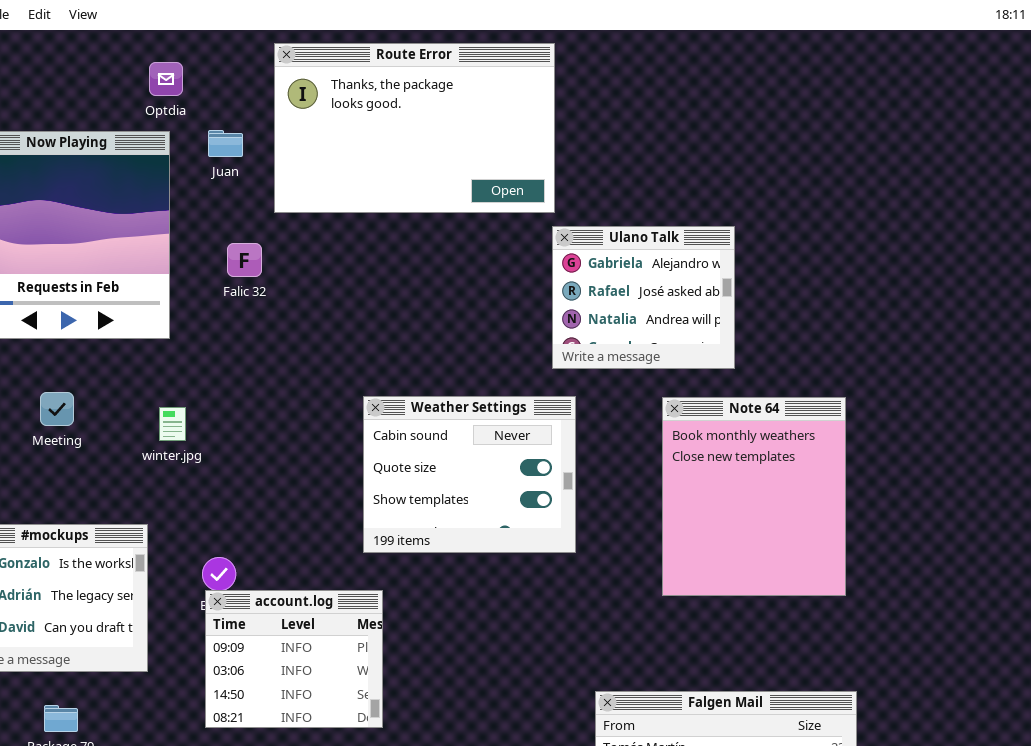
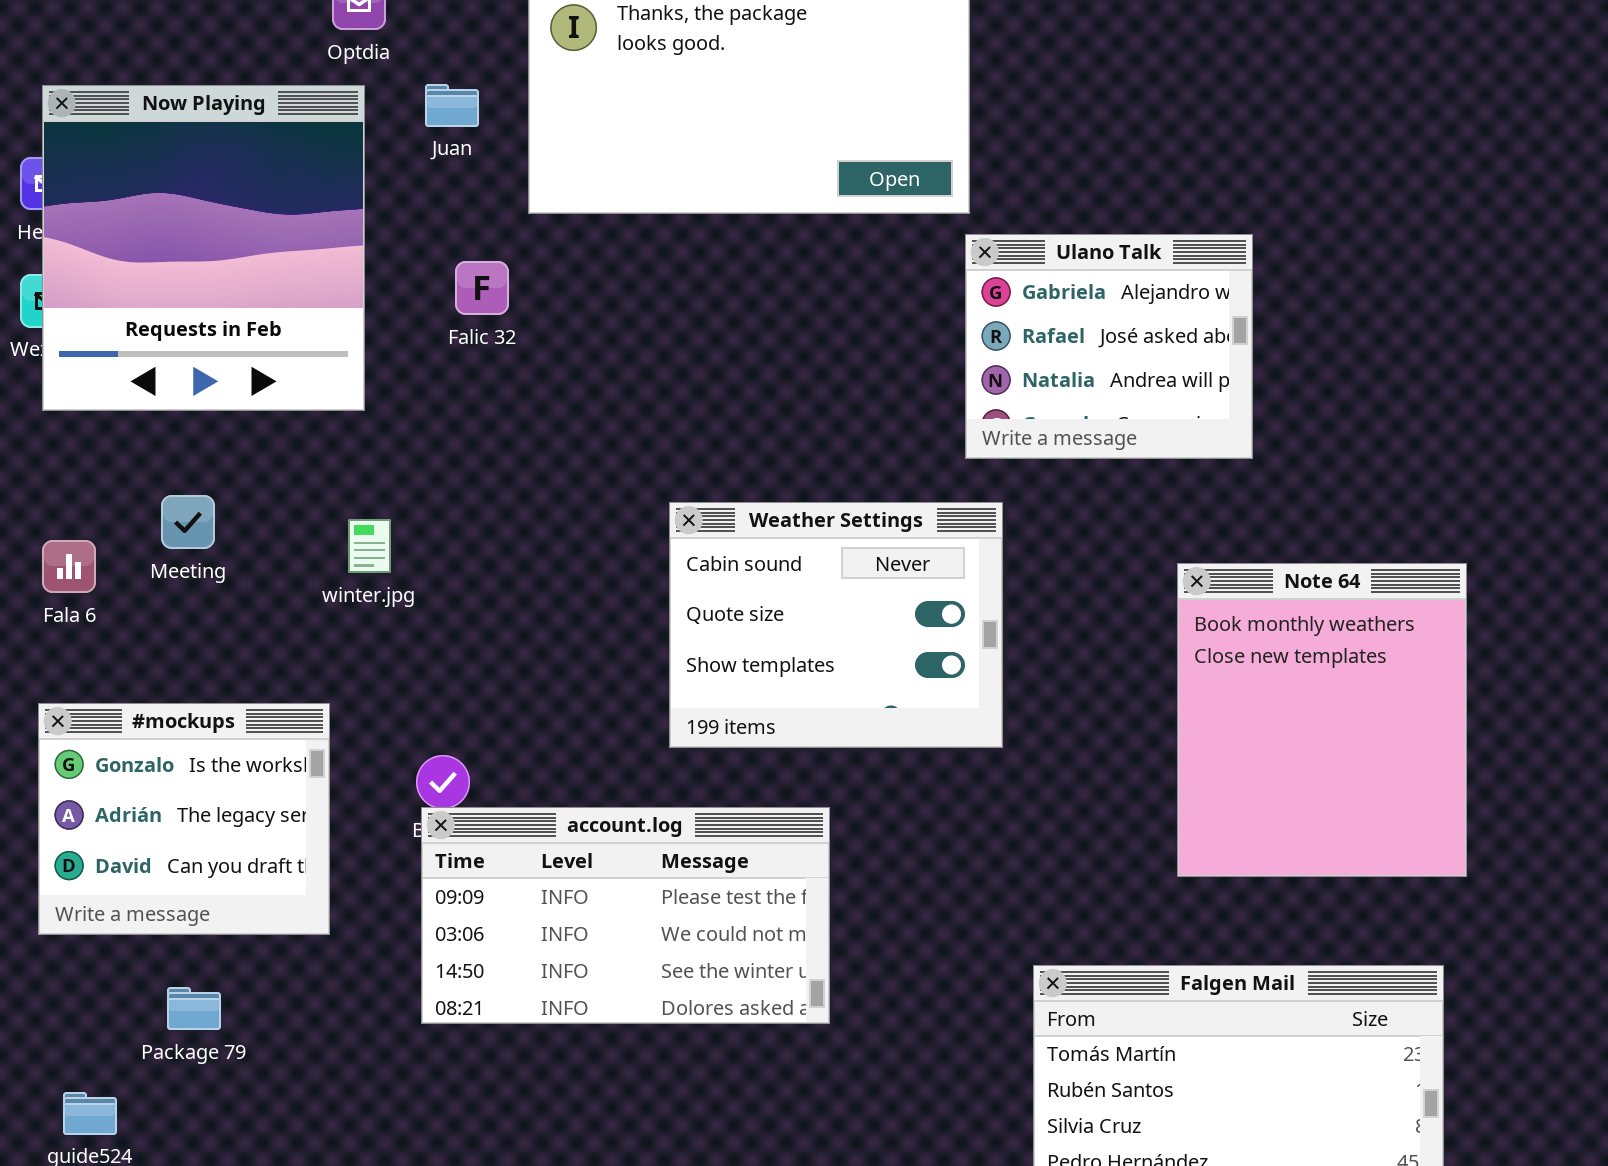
Note 64: [662,397,846,596] -> [1177,563,1467,877], moved
account.log: [205,590,383,728] -> [421,807,830,1024], resized

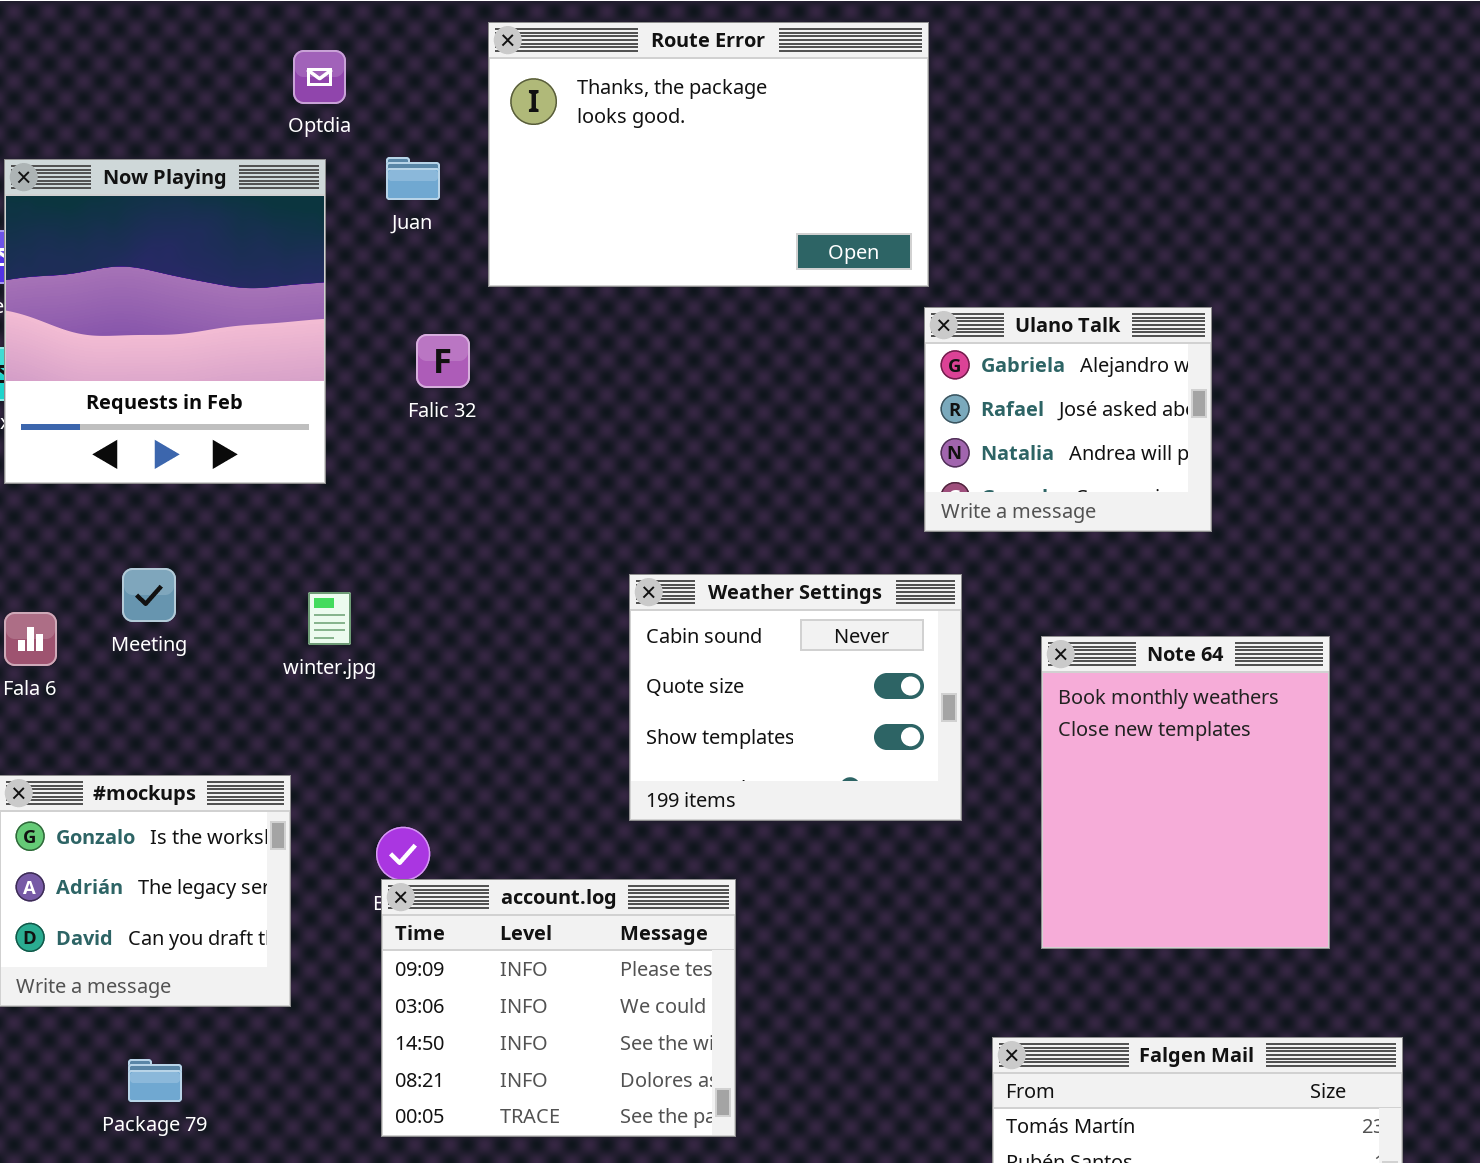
Note 64: [1177,563,1467,877] -> [1041,636,1330,949], moved
account.log: [421,807,830,1024] -> [381,879,736,1137], resized

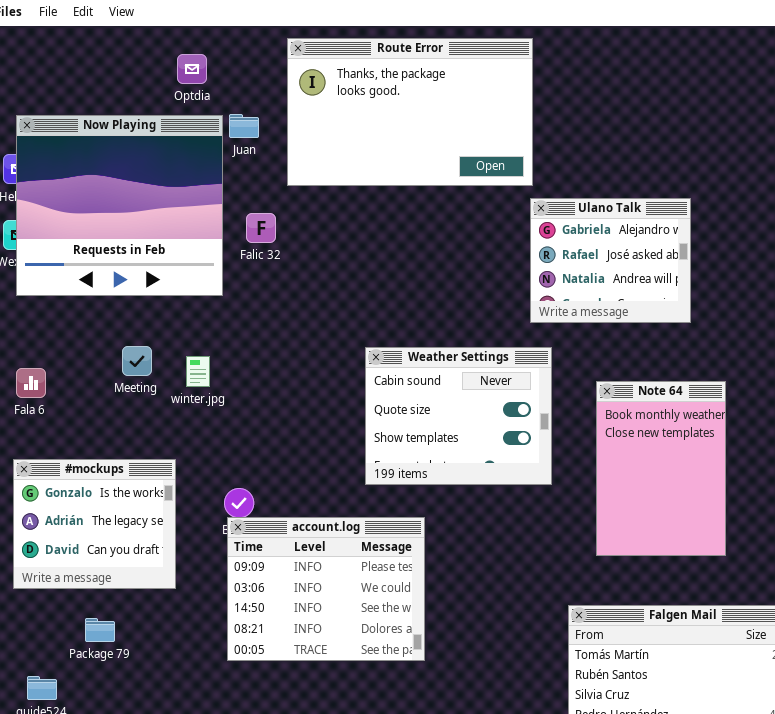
Now Playing: [4,159,326,484] -> [16,115,223,296], resized
Meeting: [122,568,176,622] -> [122,346,152,376], moved
Note 64: [1041,636,1330,949] -> [596,381,726,556], resized

